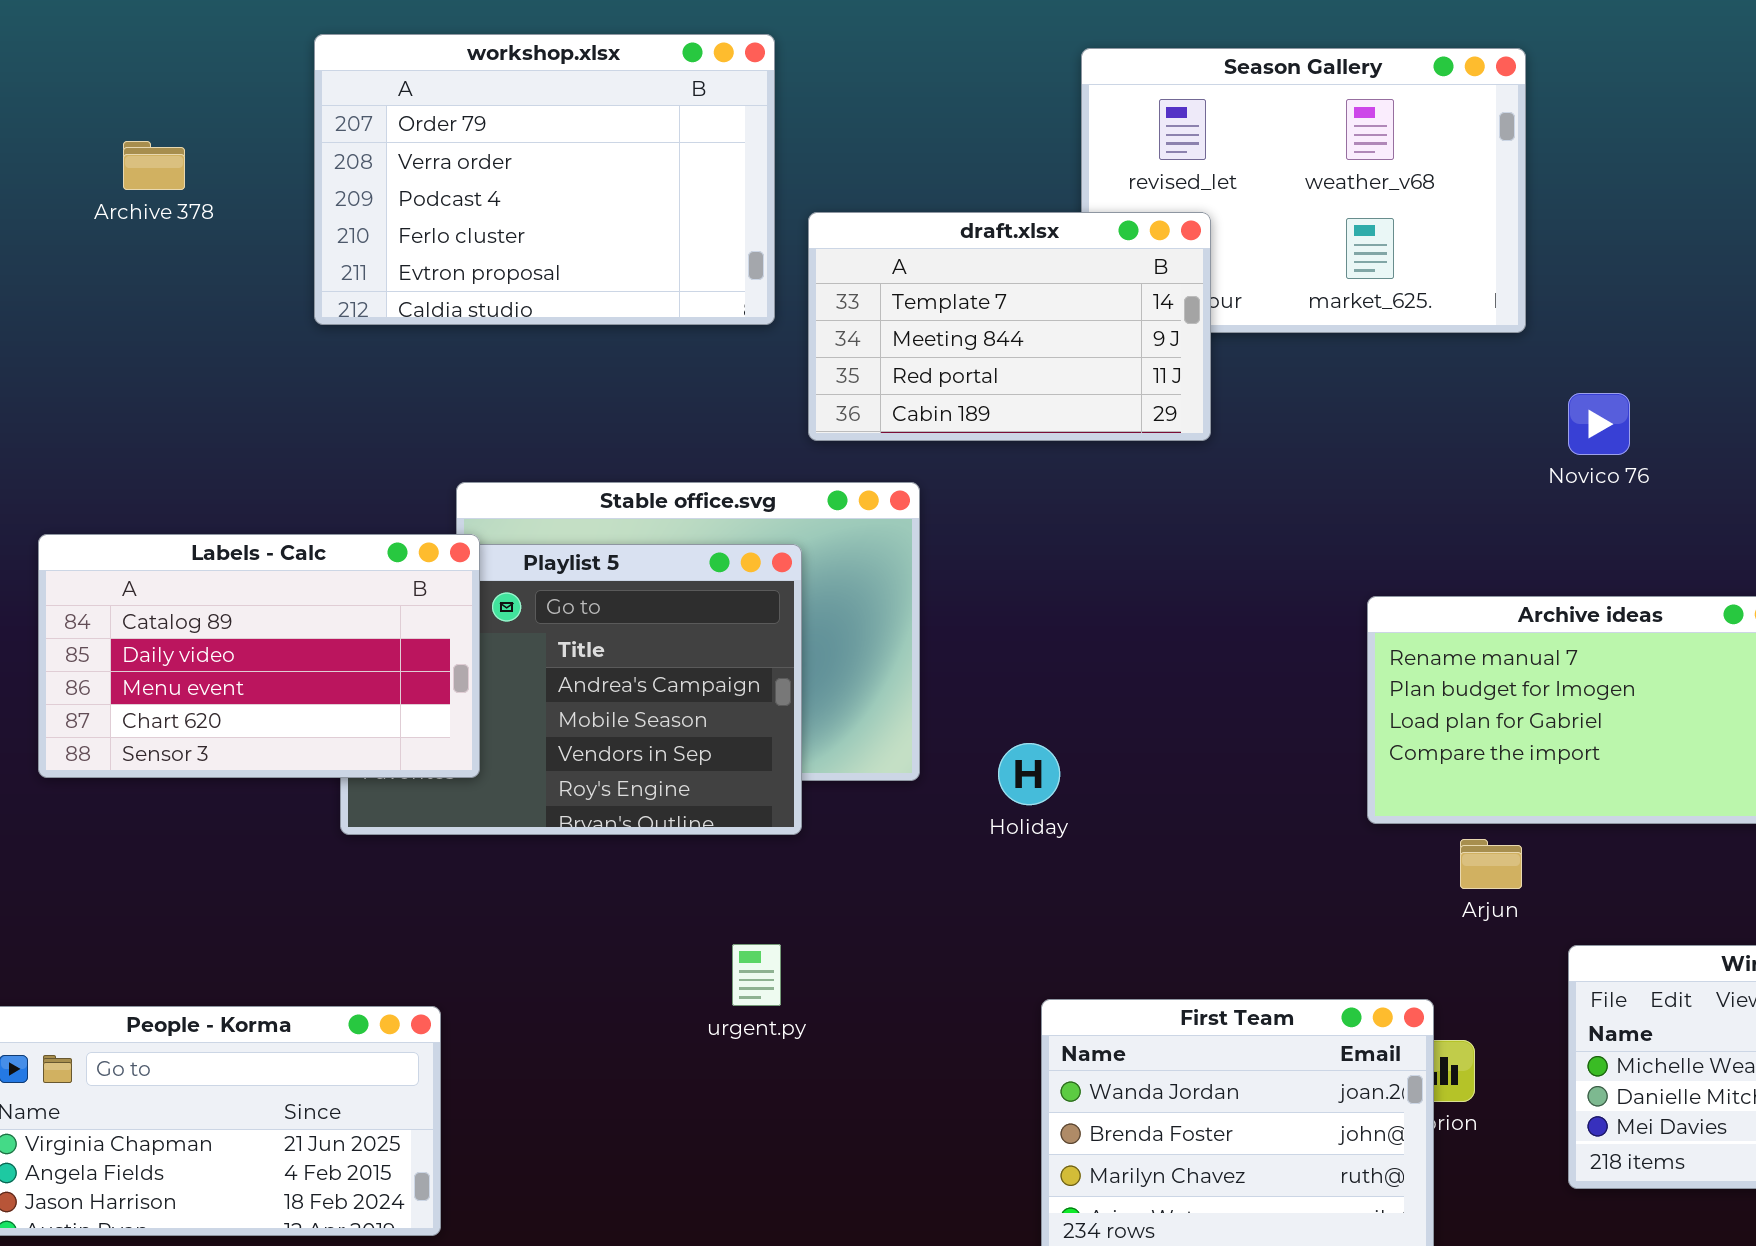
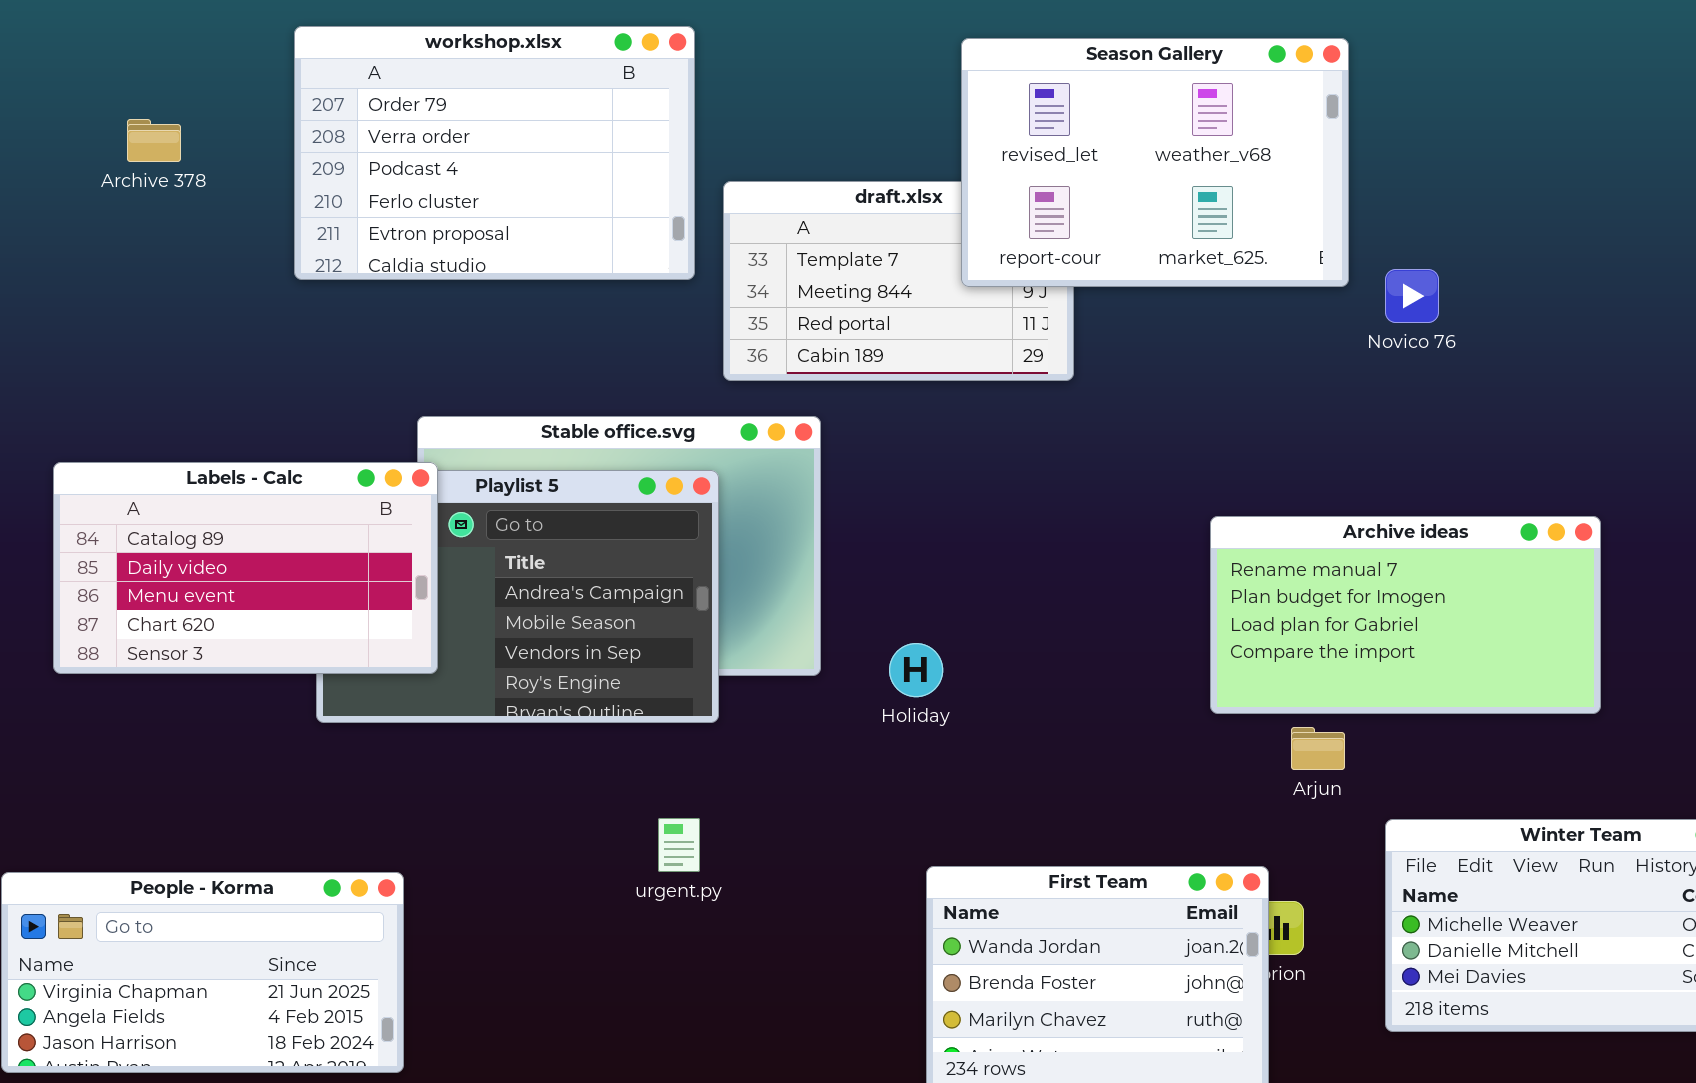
Season Gallery: [1081,48,1526,333] -> [961,38,1349,287], raised
Novico 76: [1568,393,1630,455] -> [1385,269,1439,323], moved

